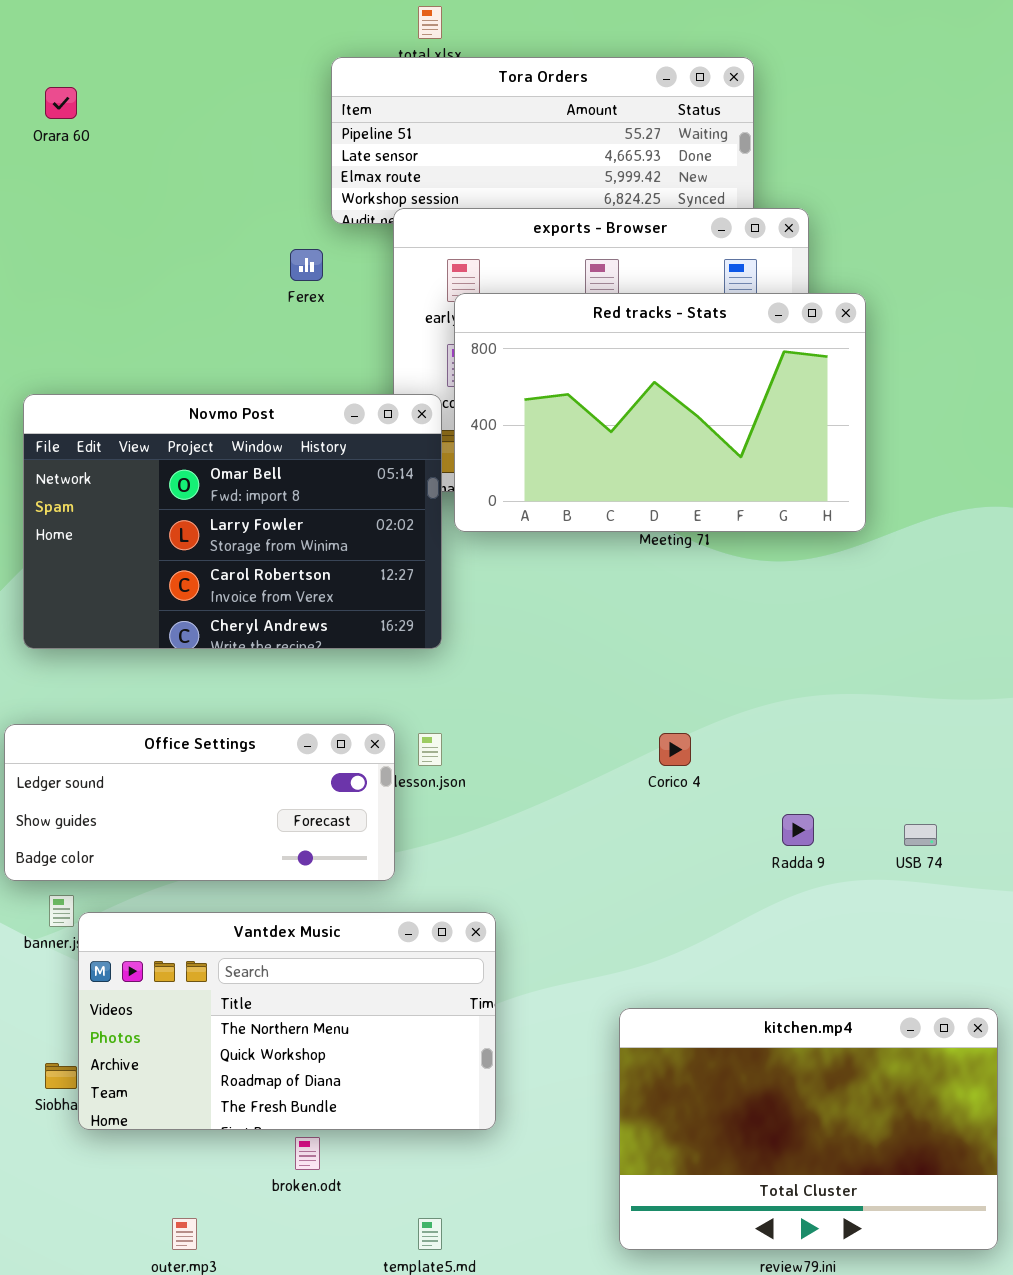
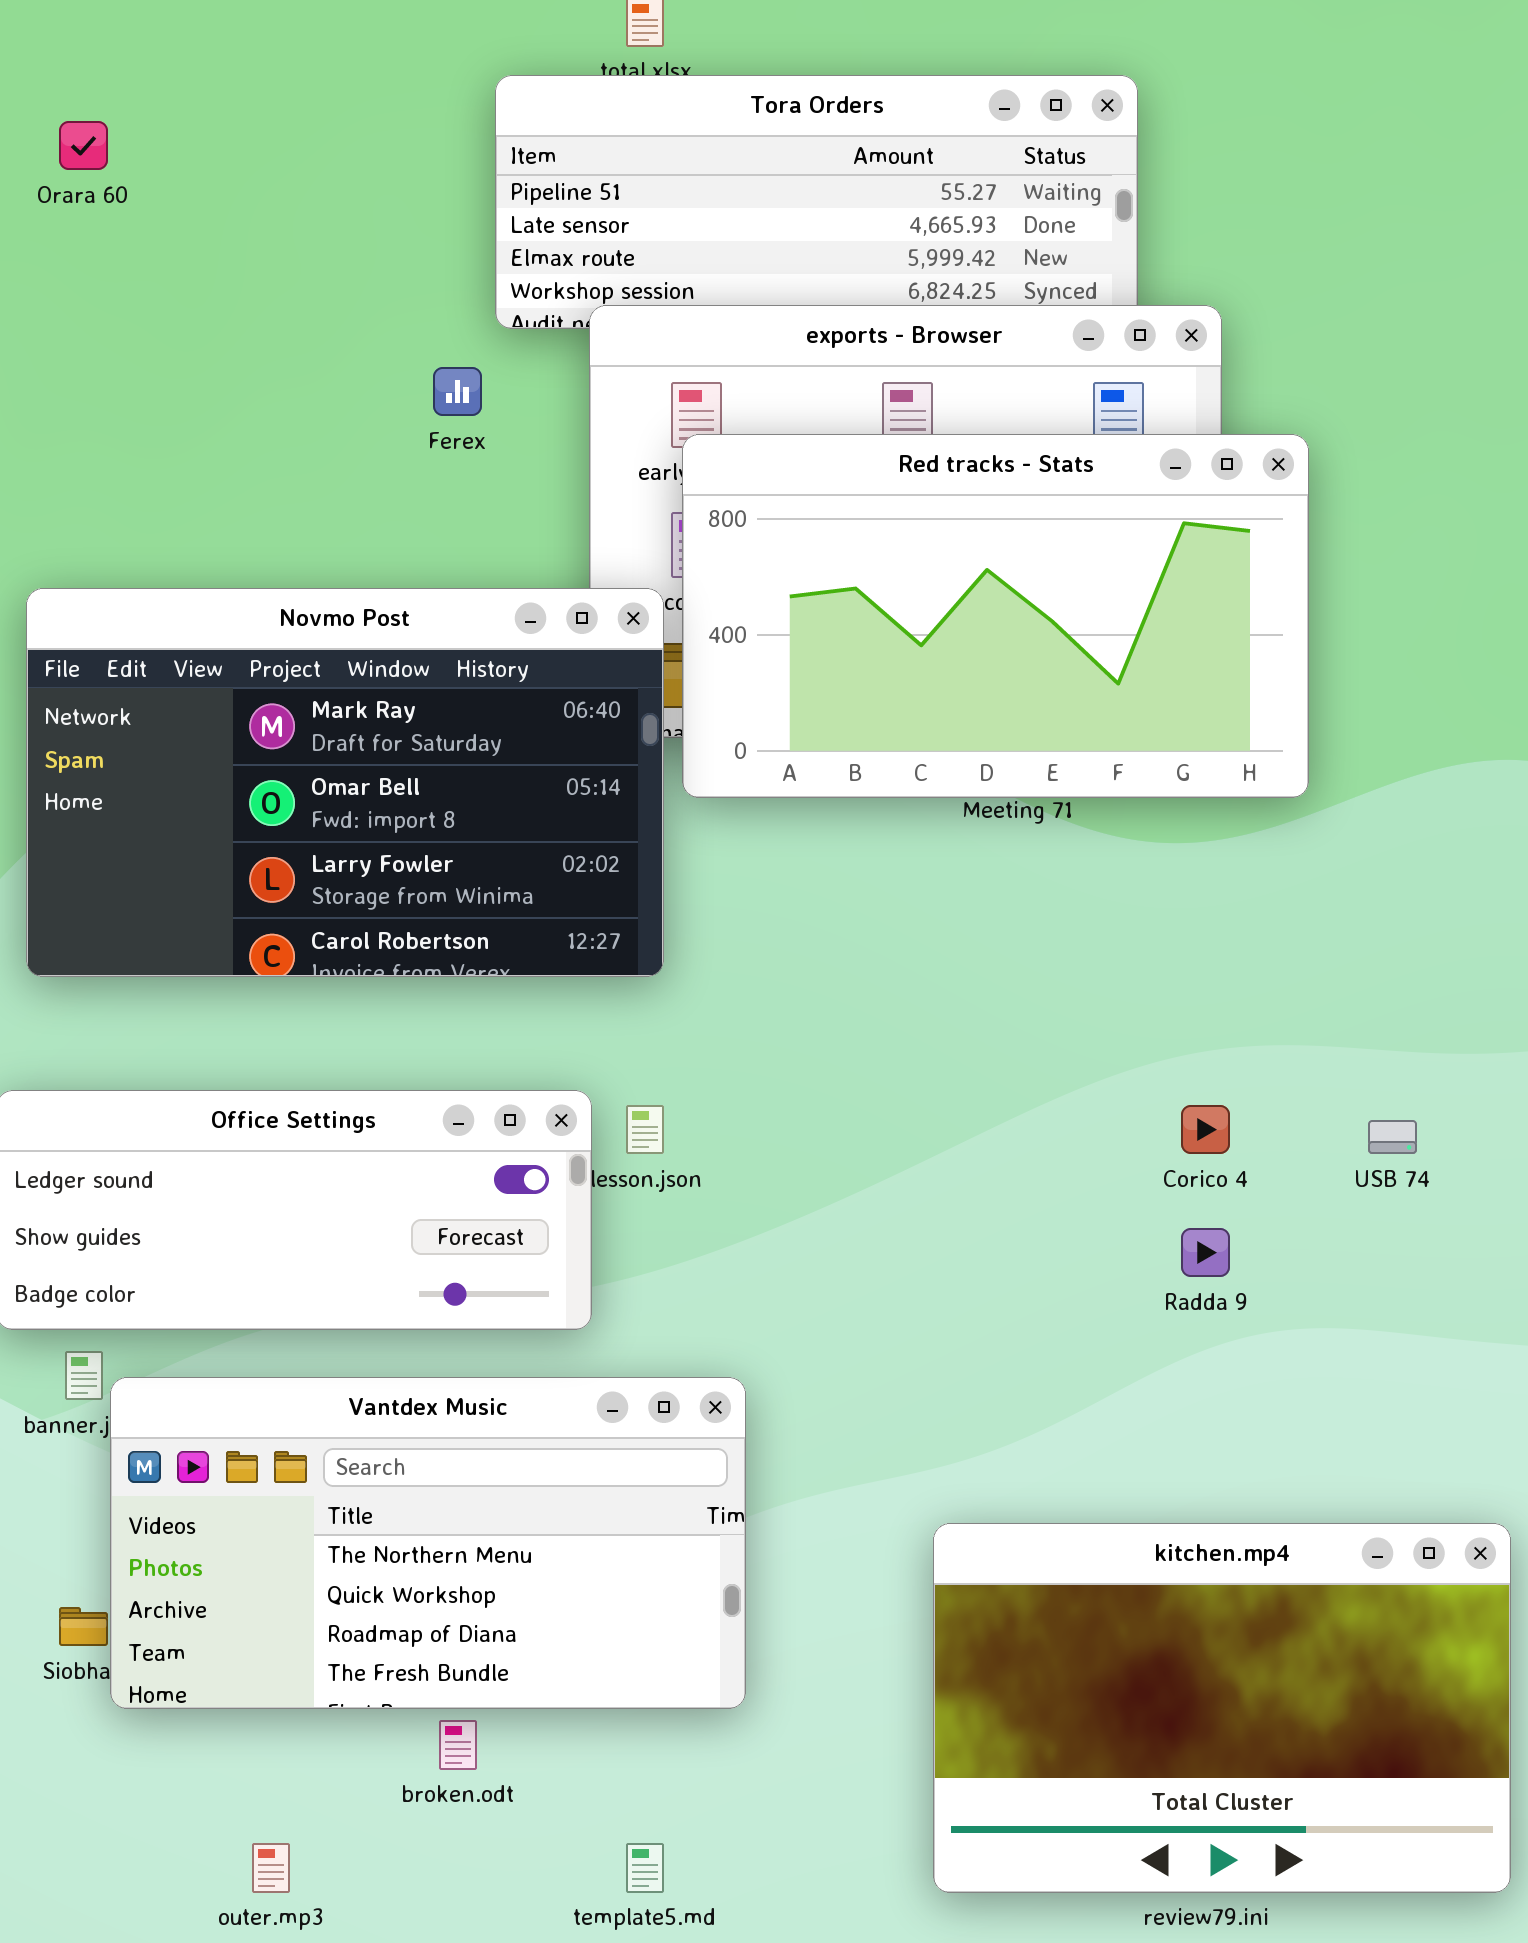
Novmo Post: [23,394,442,649] -> [26,588,664,977], scrolled up 1 row
Corico 4: [659,733,691,766] -> [1181,1105,1230,1154], moved
USB 74: [904,824,937,846] -> [1368,1120,1417,1154], moved

